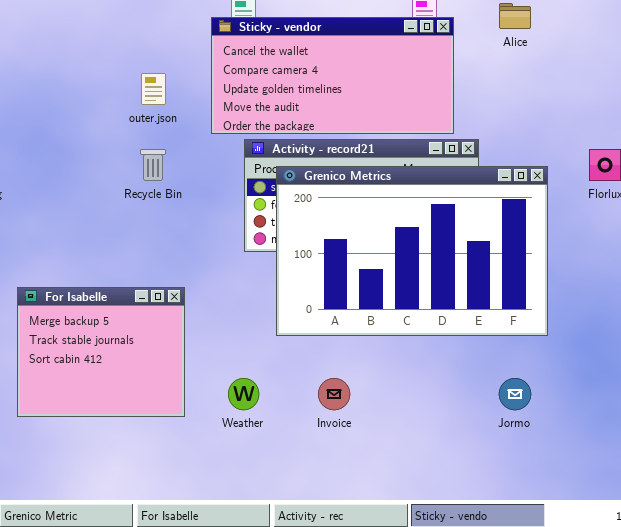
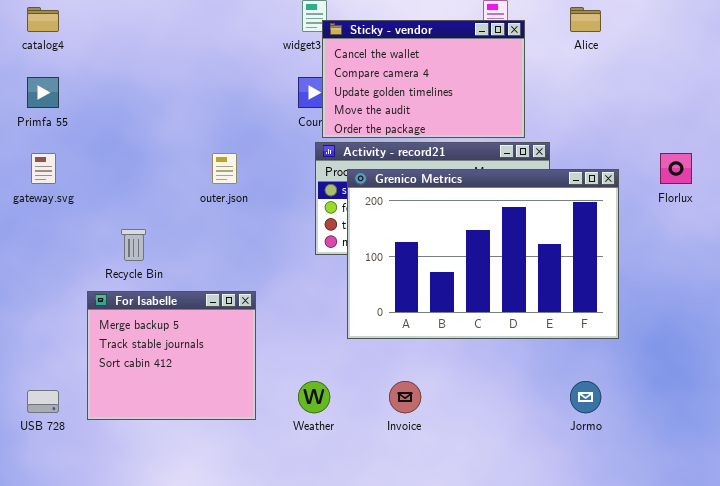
Sticky - vendor: [211,17,454,134] -> [322,20,525,138], resized
outer.json: [141,73,166,105] -> [212,153,237,184], moved
Recycle Bin: [140,149,166,181] -> [121,229,146,261], moved

